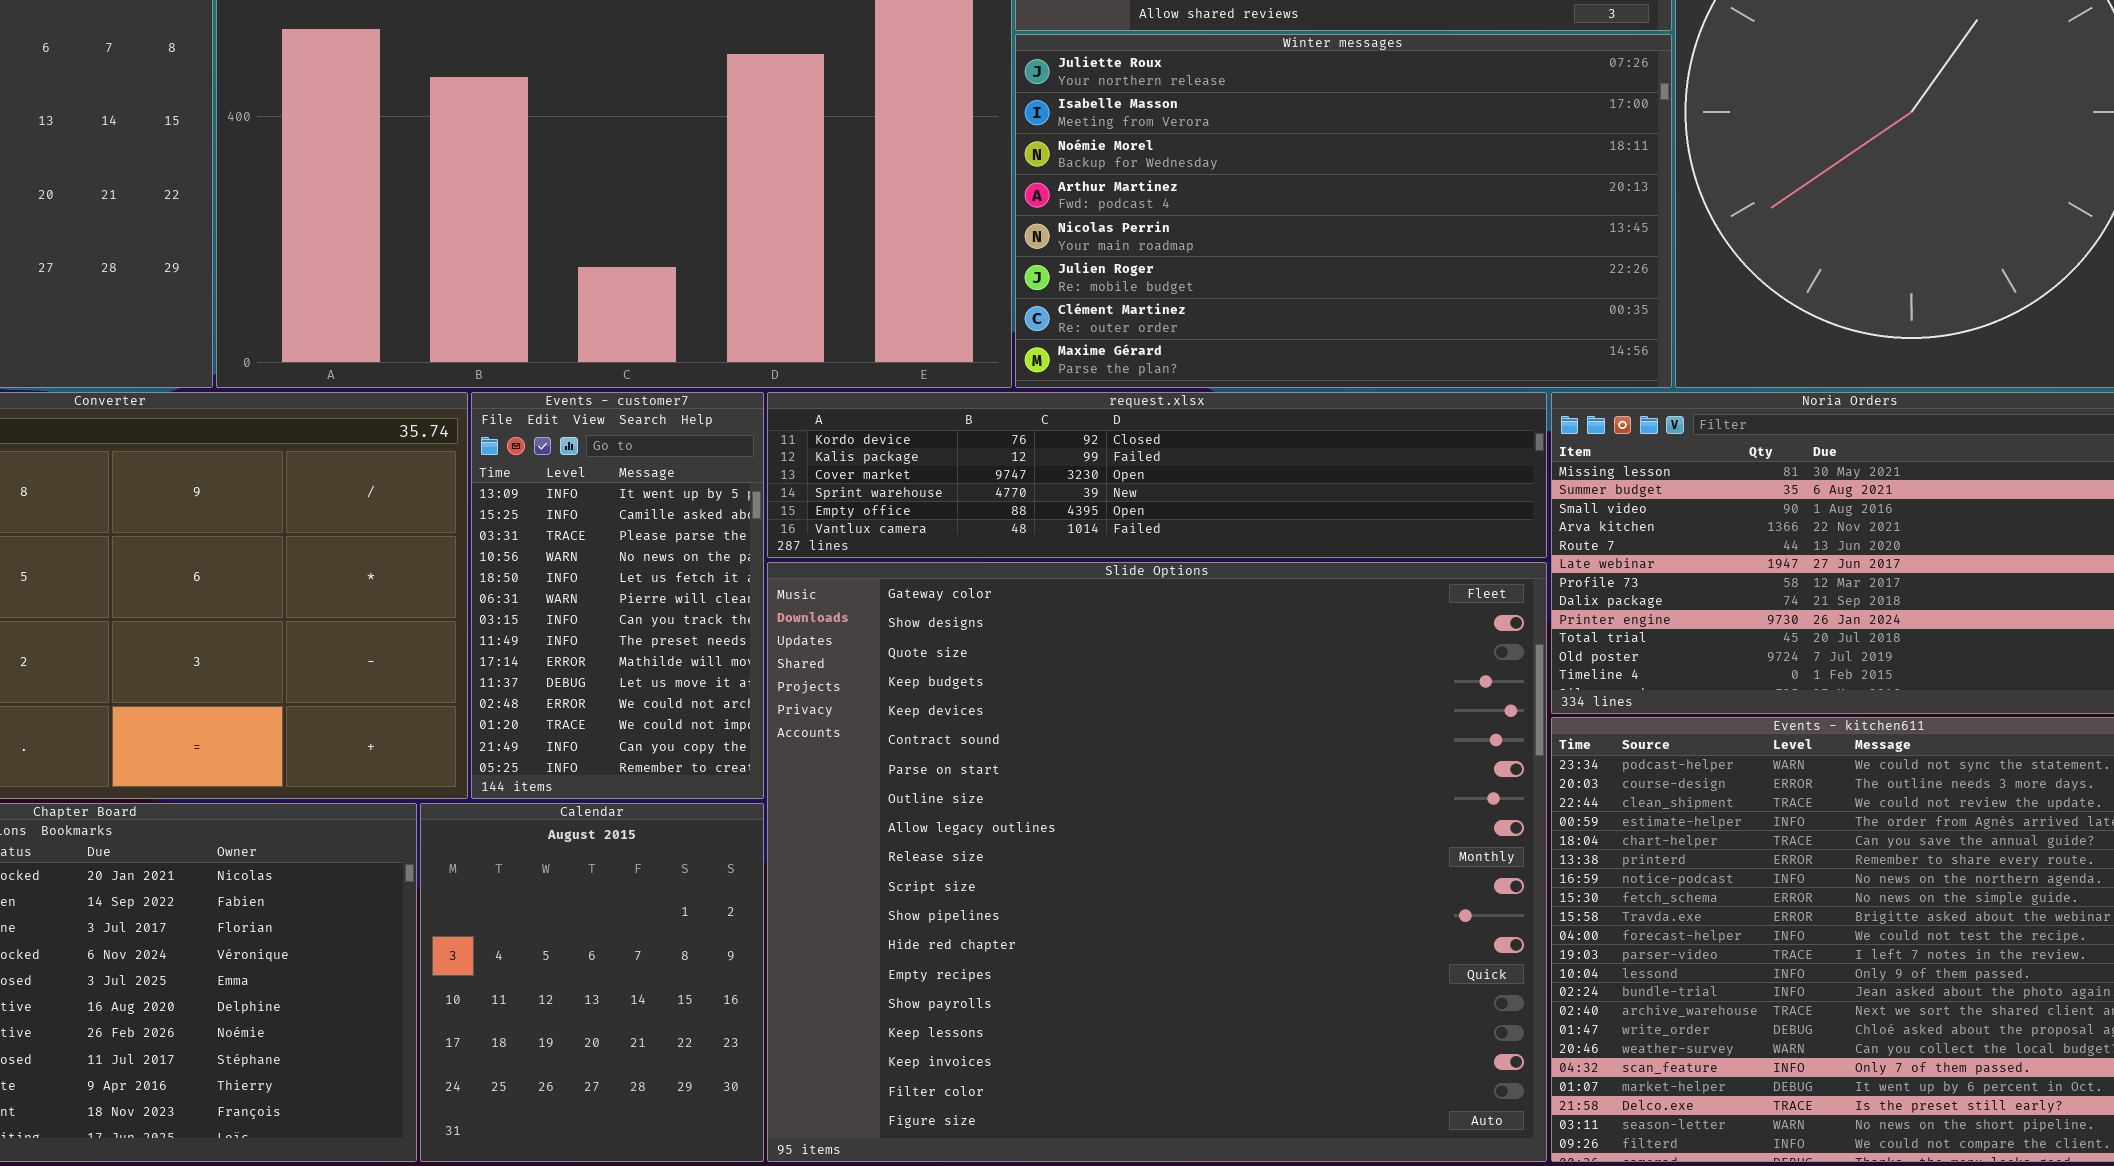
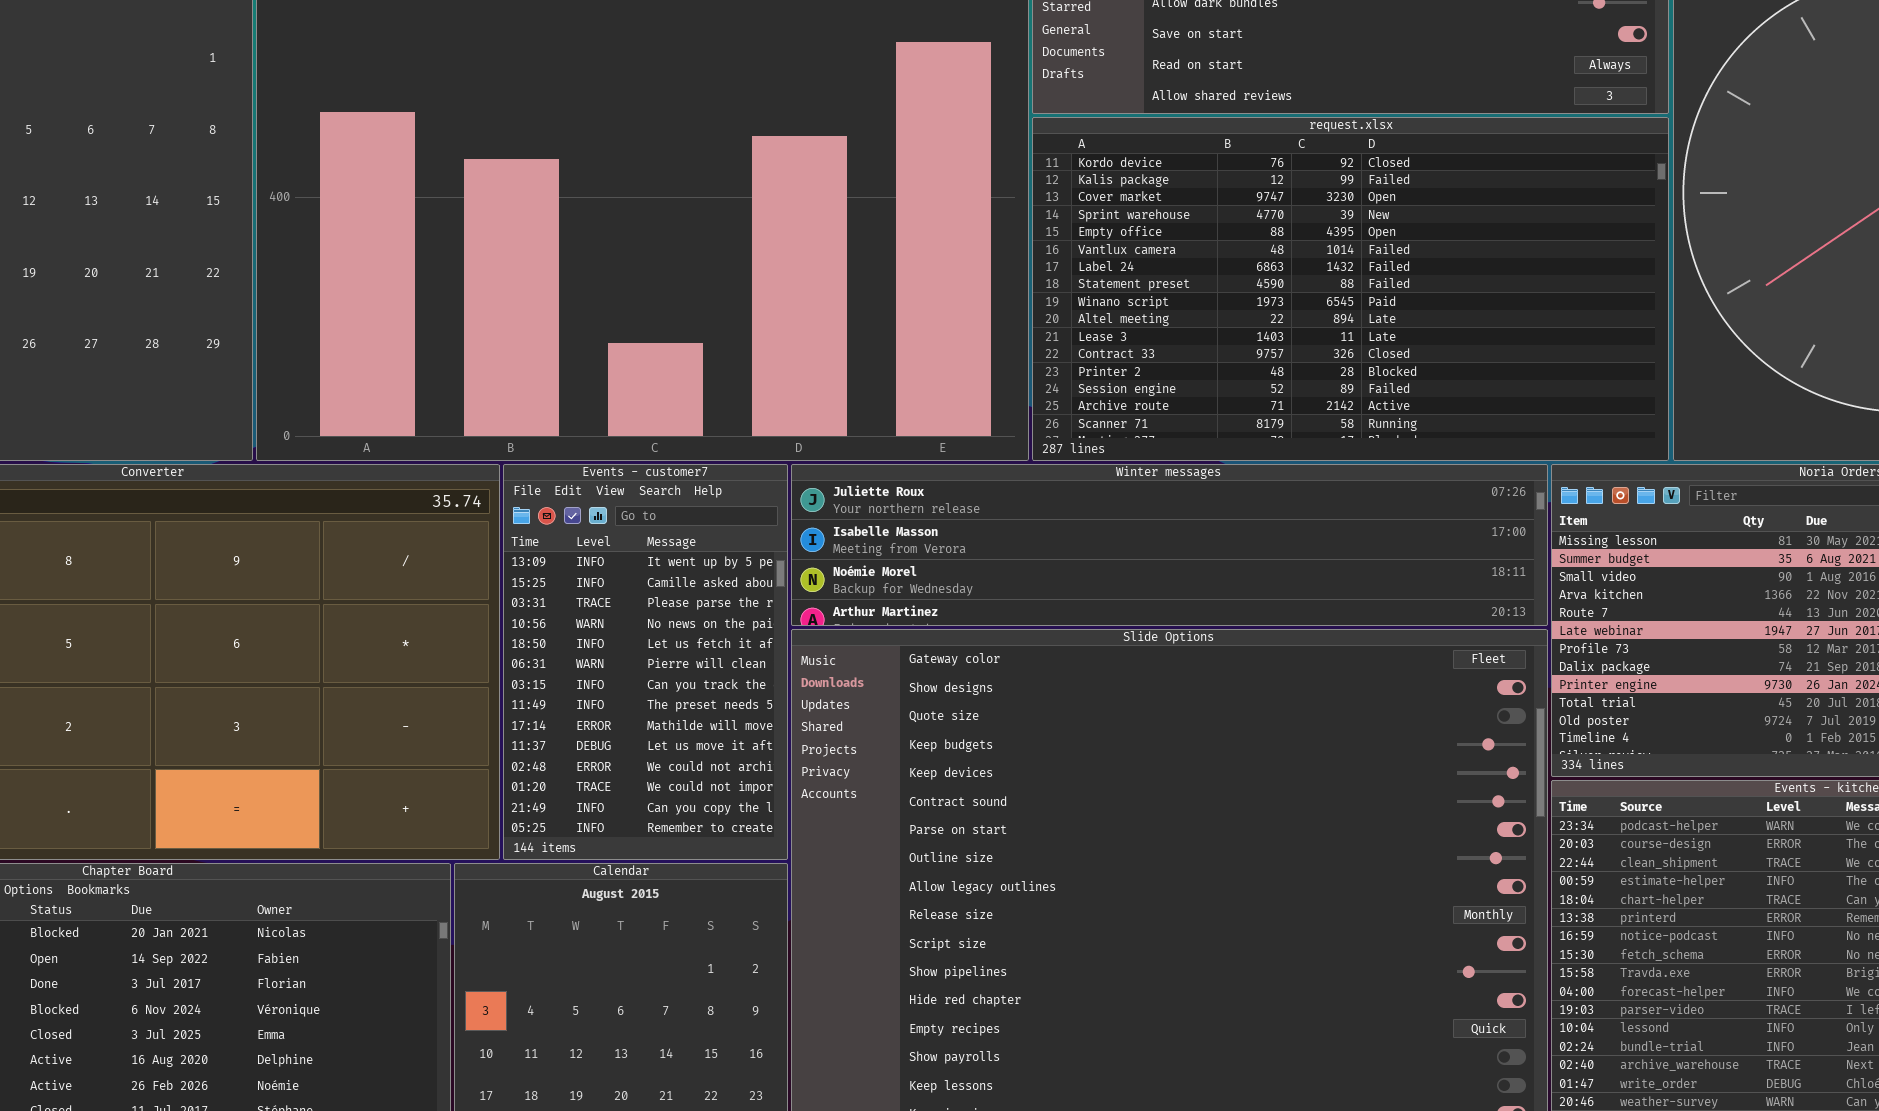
Winter messages: [1015,34,1672,388] -> [791,464,1548,626], moved, resized
request.xlsx: [767,392,1547,558] -> [1032,117,1669,461], moved, resized

